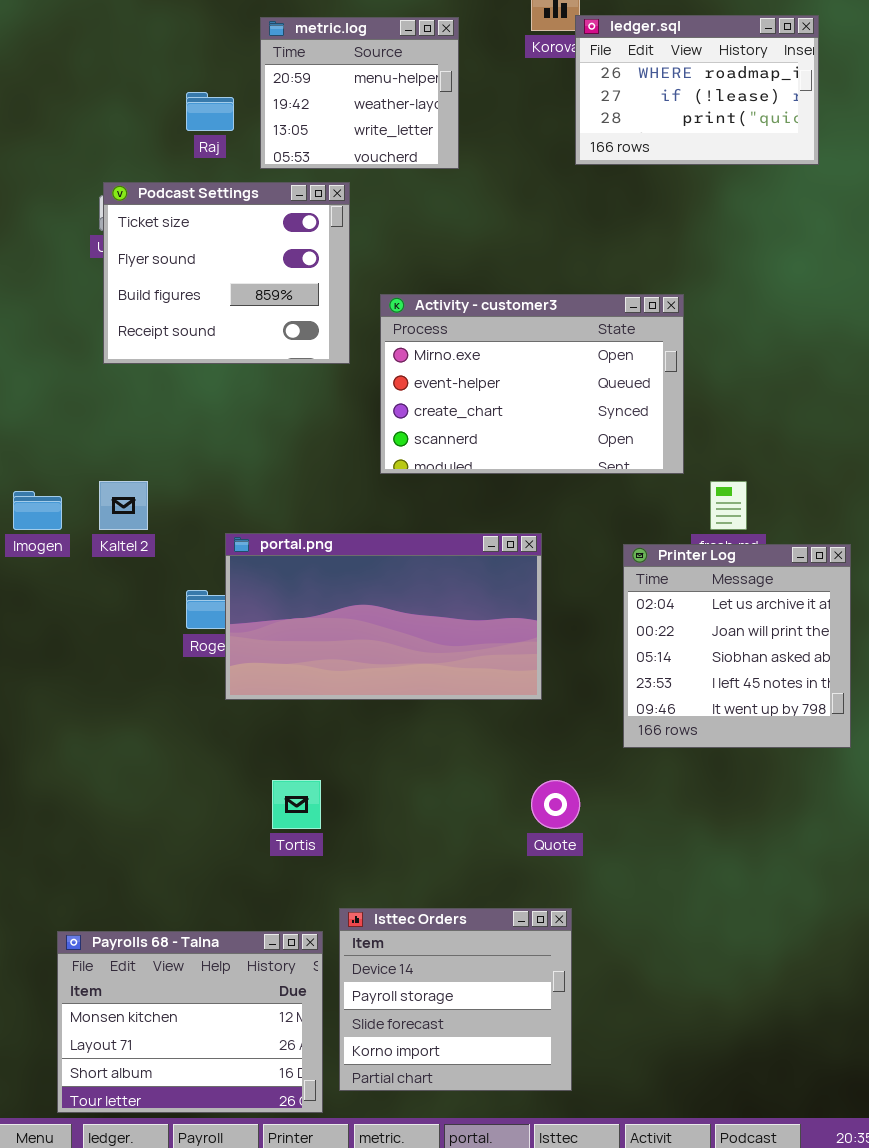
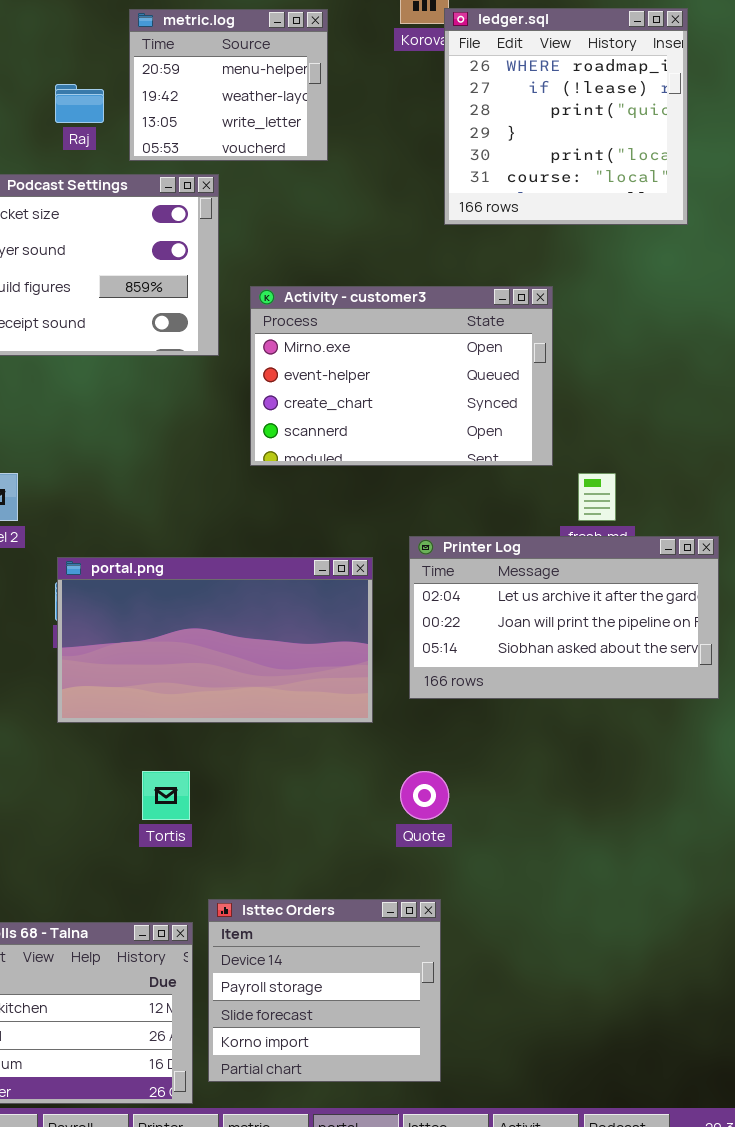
ledger.sql: [575,15,819,165] -> [444,8,688,225], resized
portal.png: [225,533,542,700] -> [57,557,373,723], moved
Printer Log: [623,544,851,748] -> [409,536,719,699], resized

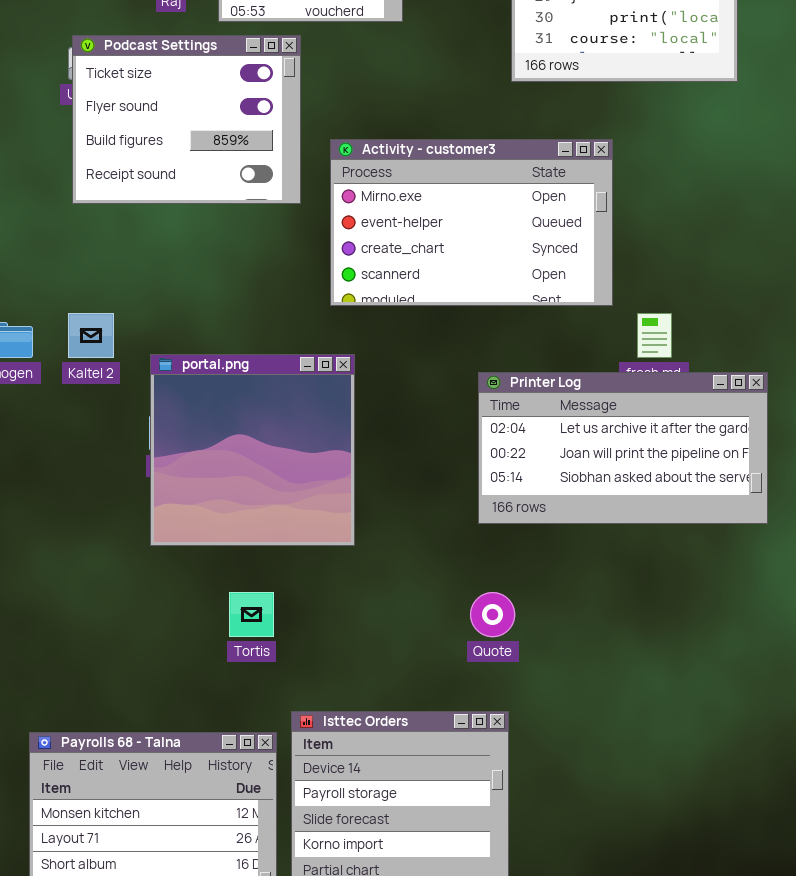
portal.png: [57,557,373,723] -> [150,354,355,546], resized

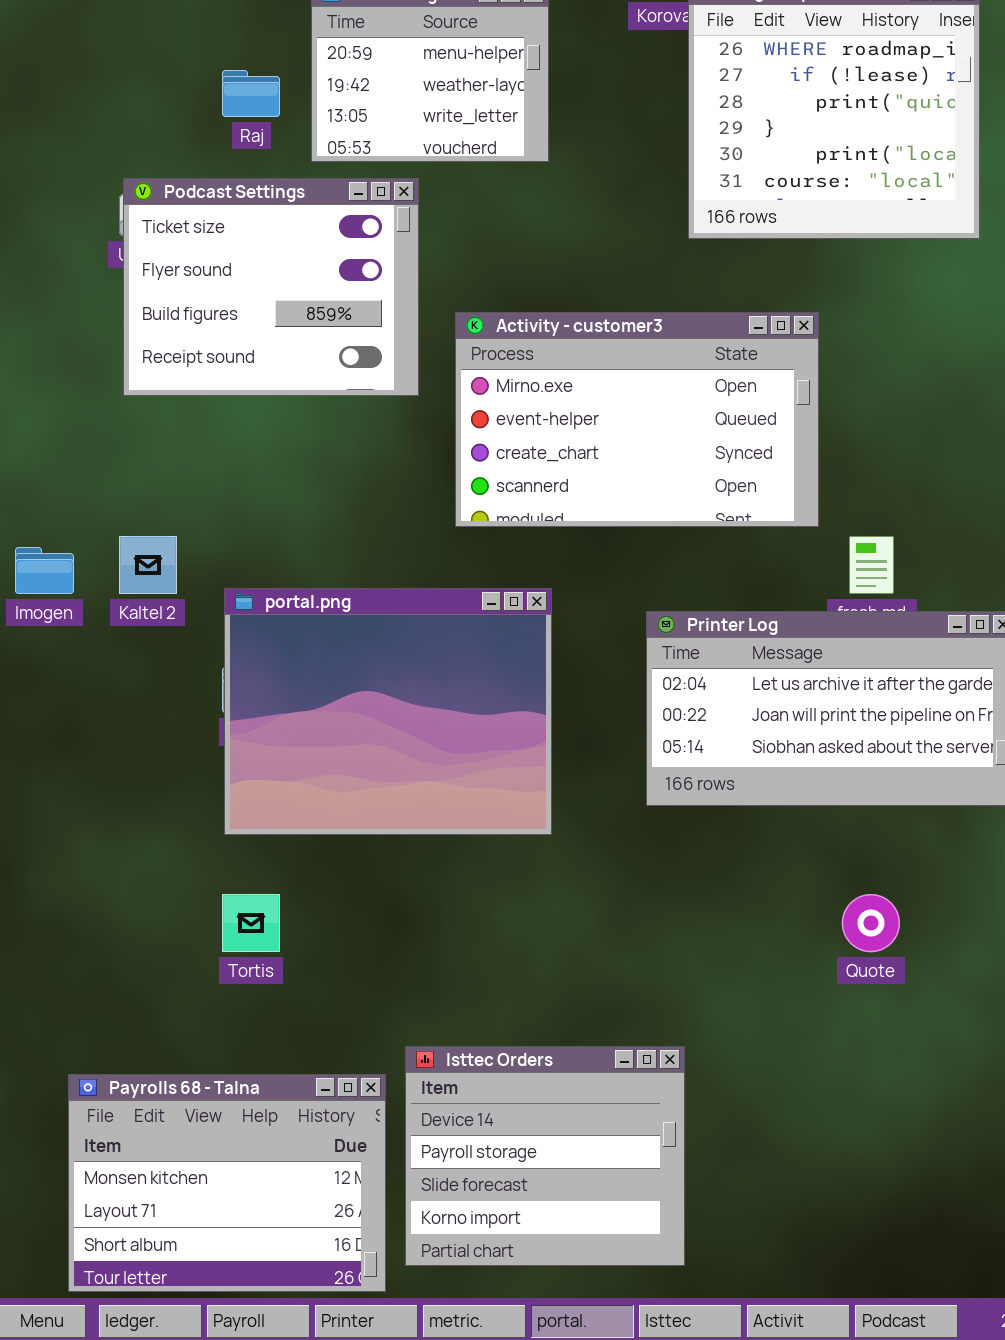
portal.png: [150,354,355,546] -> [224,588,552,835], resized
Tortis: [229,592,274,637] -> [222,894,280,952], moved
Quote: [470,592,515,637] -> [842,894,900,952], moved

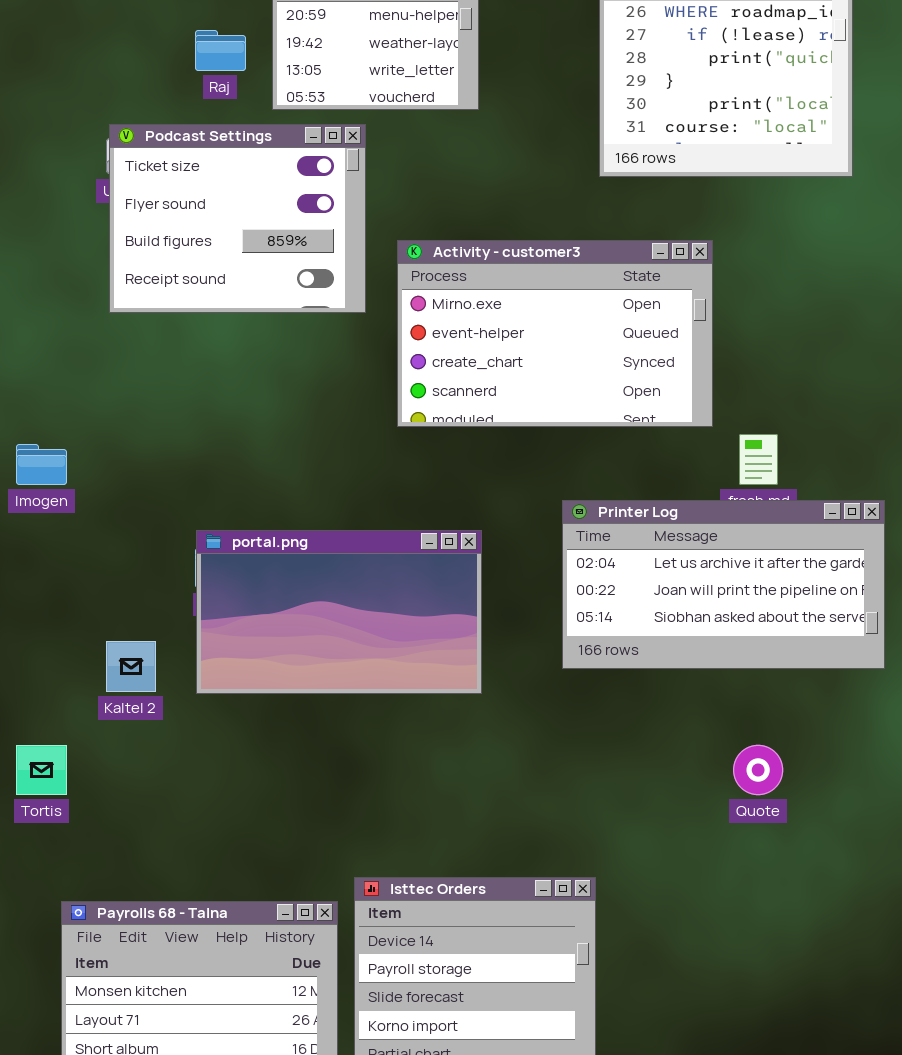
Kaltel 2: [119,536,177,594] -> [106,641,156,692], moved
portal.png: [224,588,552,835] -> [196,530,482,694], resized
Tortis: [222,894,280,952] -> [16,745,67,795], moved

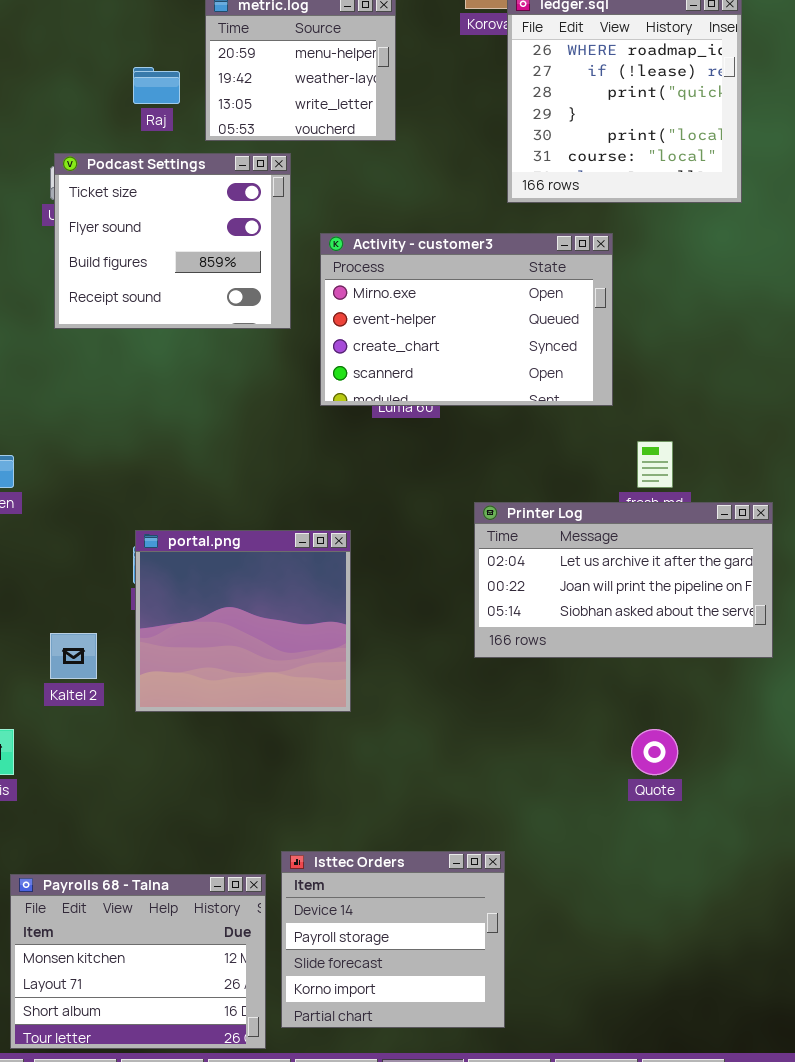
Activity - customer3: [397,240,713,427] -> [320,233,613,406], moved
portal.png: [196,530,482,694] -> [135,530,351,712], resized

